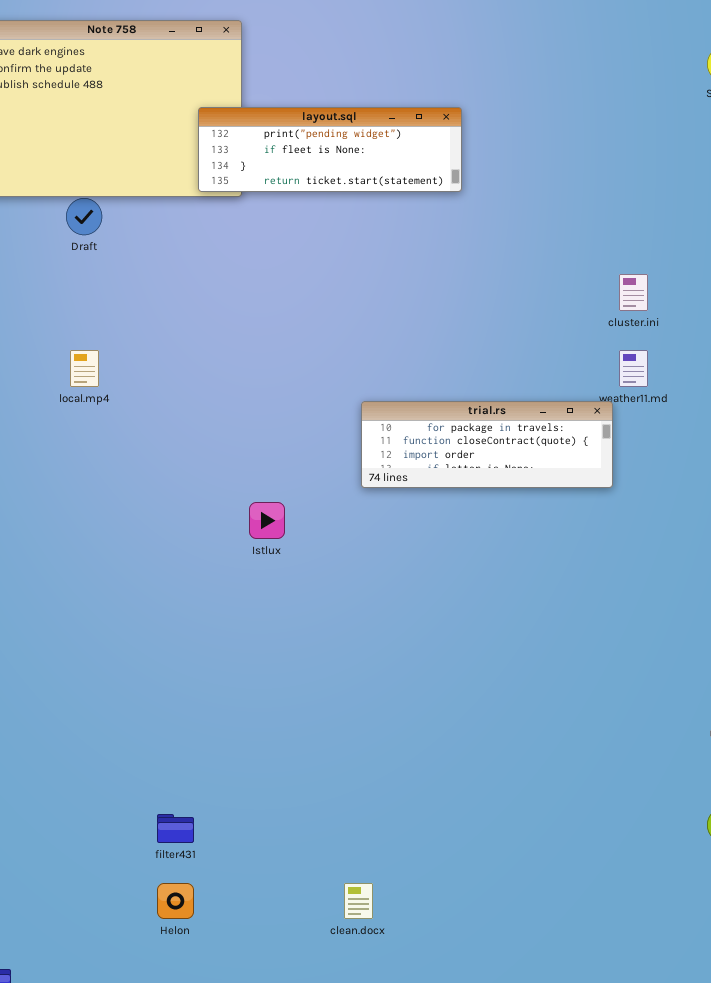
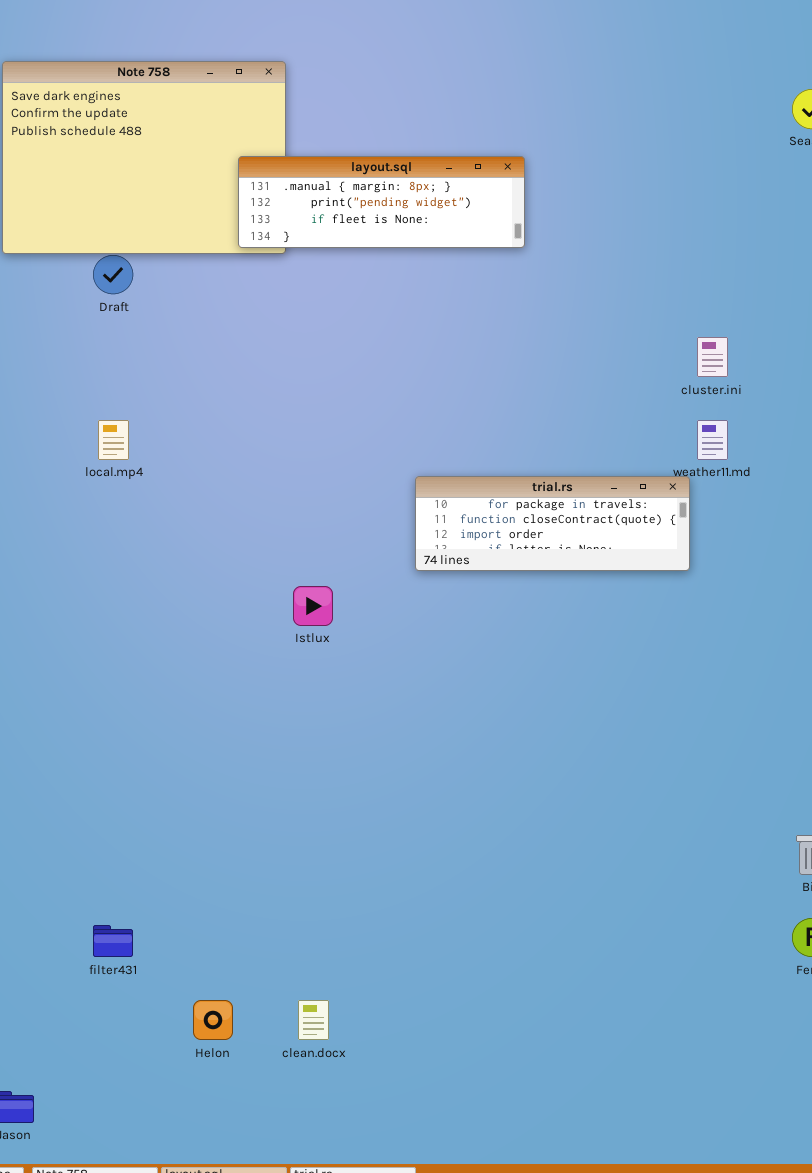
layout.sql: [198,107,462,192] -> [238,156,525,248], scrolled up 1 row
filter431: [157,814,194,843] -> [93,925,133,957], moved
clean.docx: [344,883,373,919] -> [298,1000,329,1040], moved

